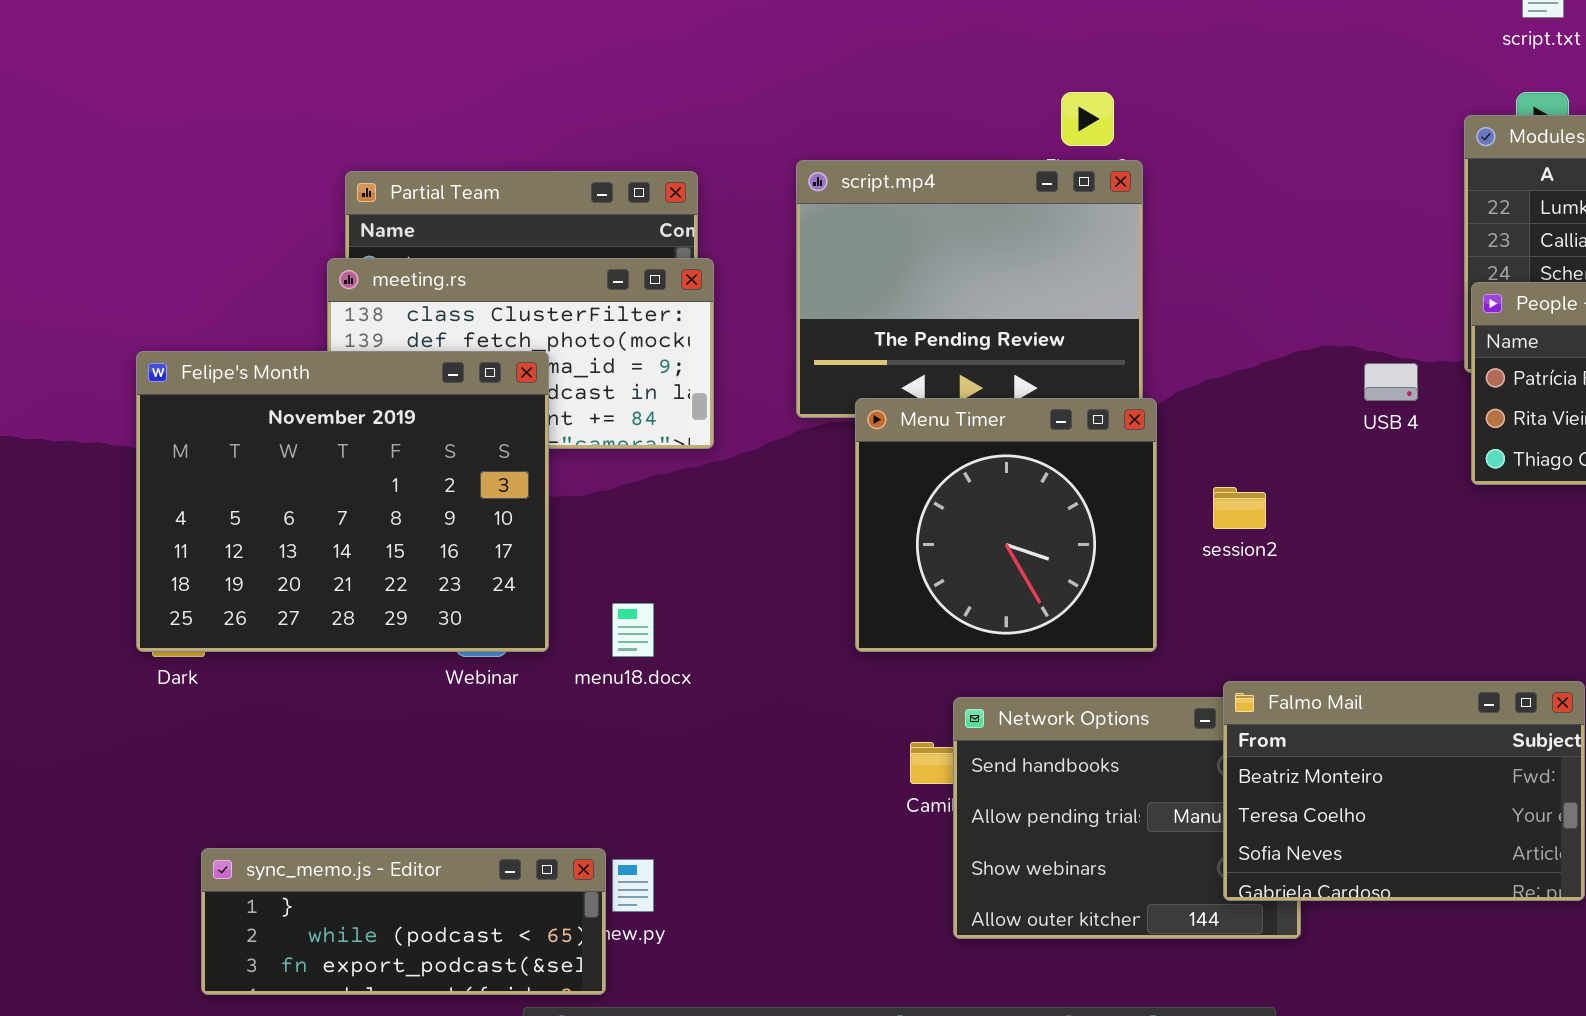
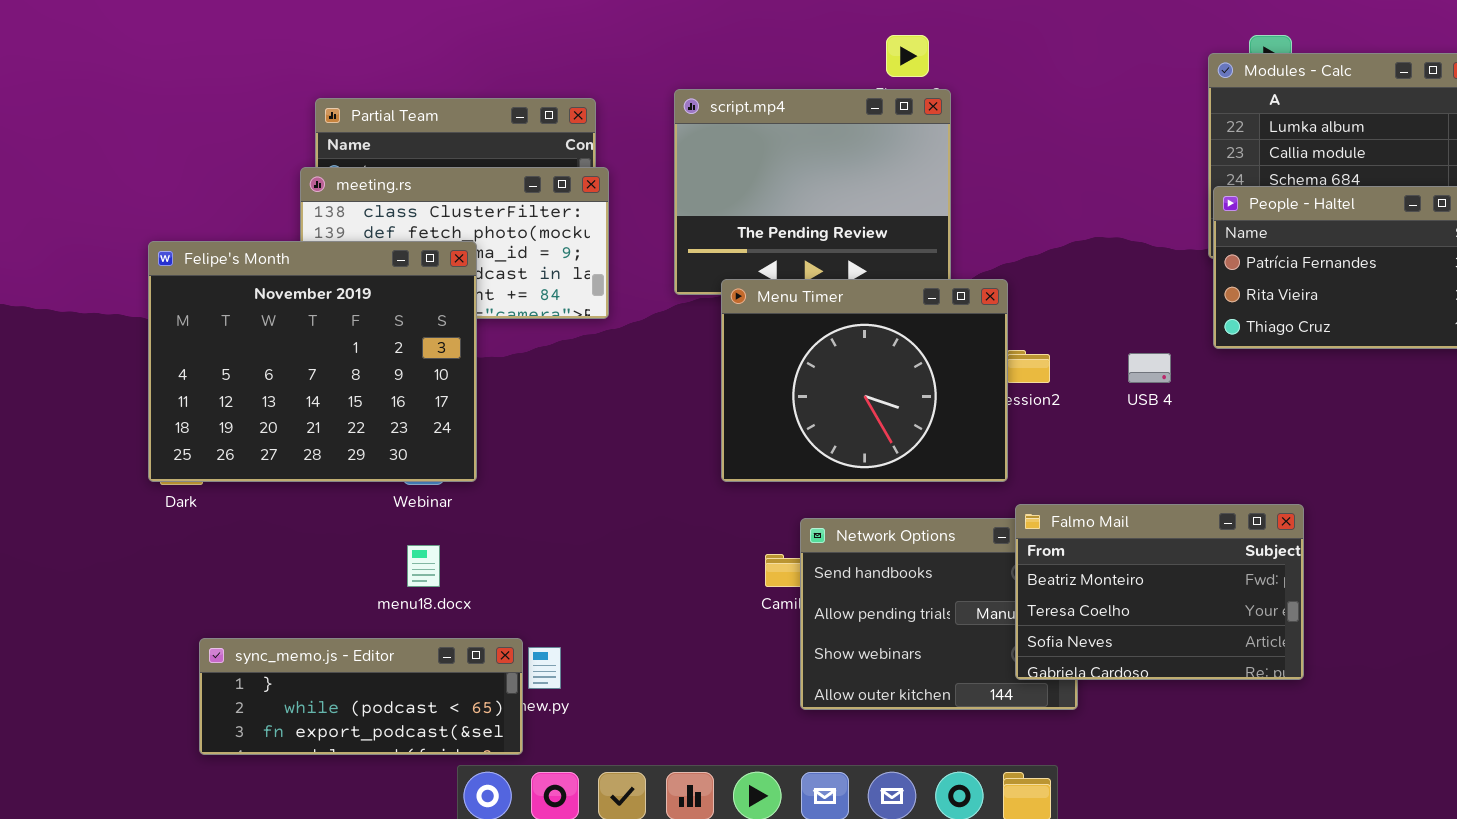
USB 4: [1364,363,1418,401] -> [1128,353,1171,383], moved
Menu Timer: [855,398,1157,652] -> [721,279,1008,482], resized
menu18.docx: [612,603,654,657] -> [407,545,440,587], moved

